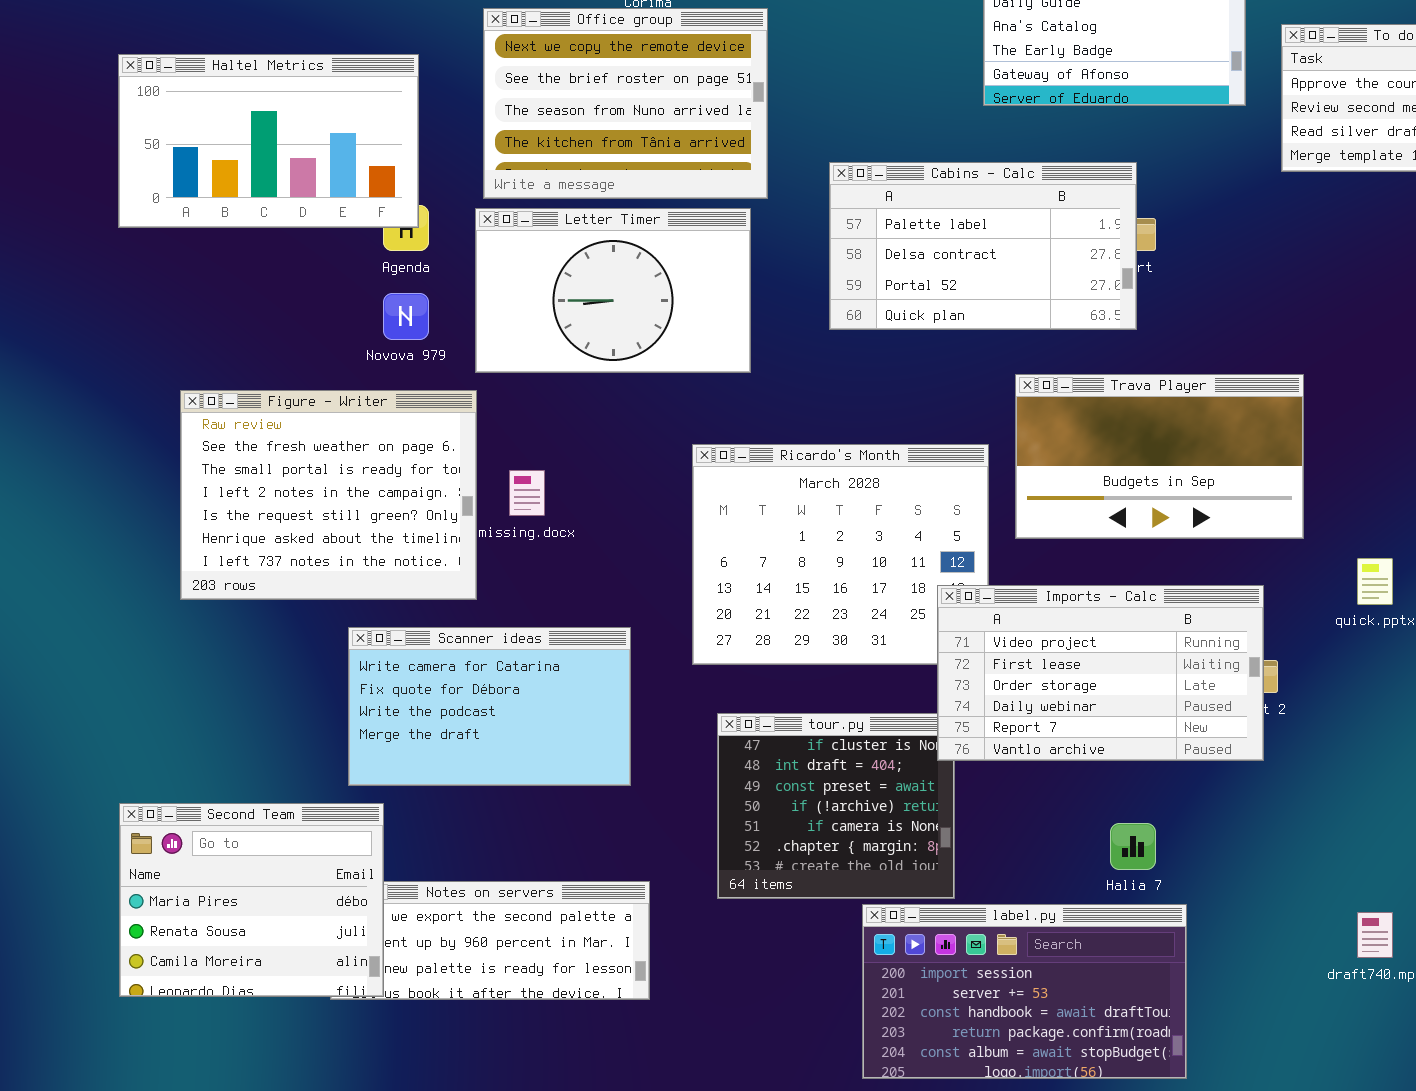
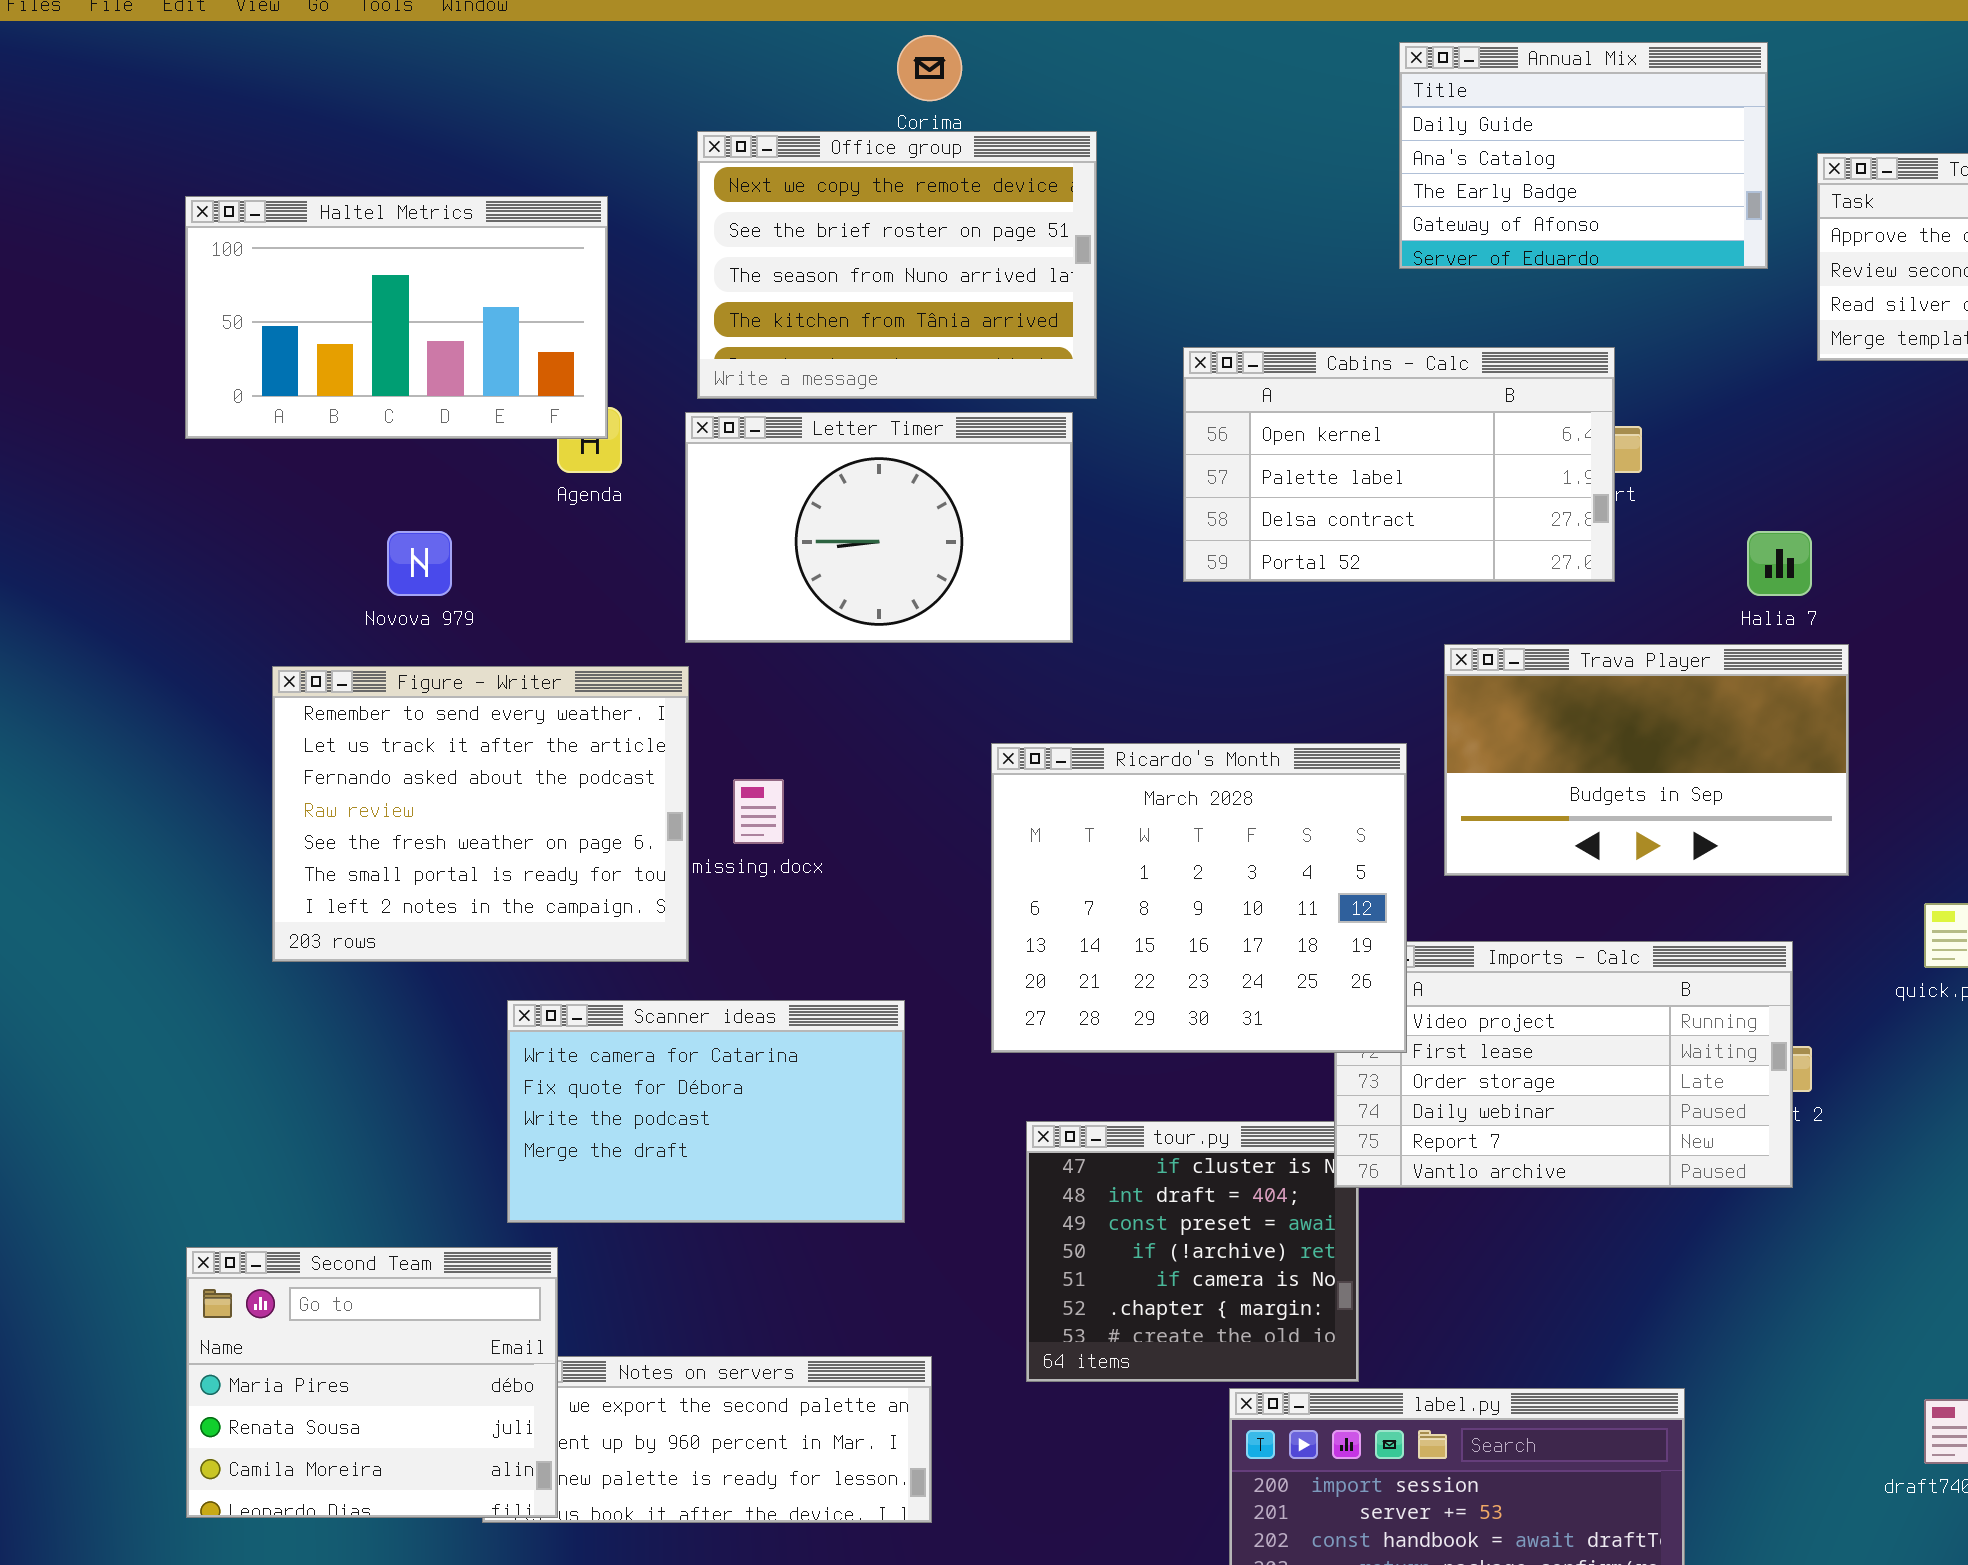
Cabins - Calc: [829,162,1137,330] -> [1183,347,1615,582], scrolled up 1 row
Novova 979: [383,293,429,340] -> [387,531,452,596], moved
Figure - Writer: [180,390,477,600] -> [272,666,689,962], scrolled up 3 rows
Ricardo's Month: [692,444,989,665] -> [991,743,1407,1053], raised
Halia 7: [1110,823,1156,870] -> [1747,531,1812,596], moved

